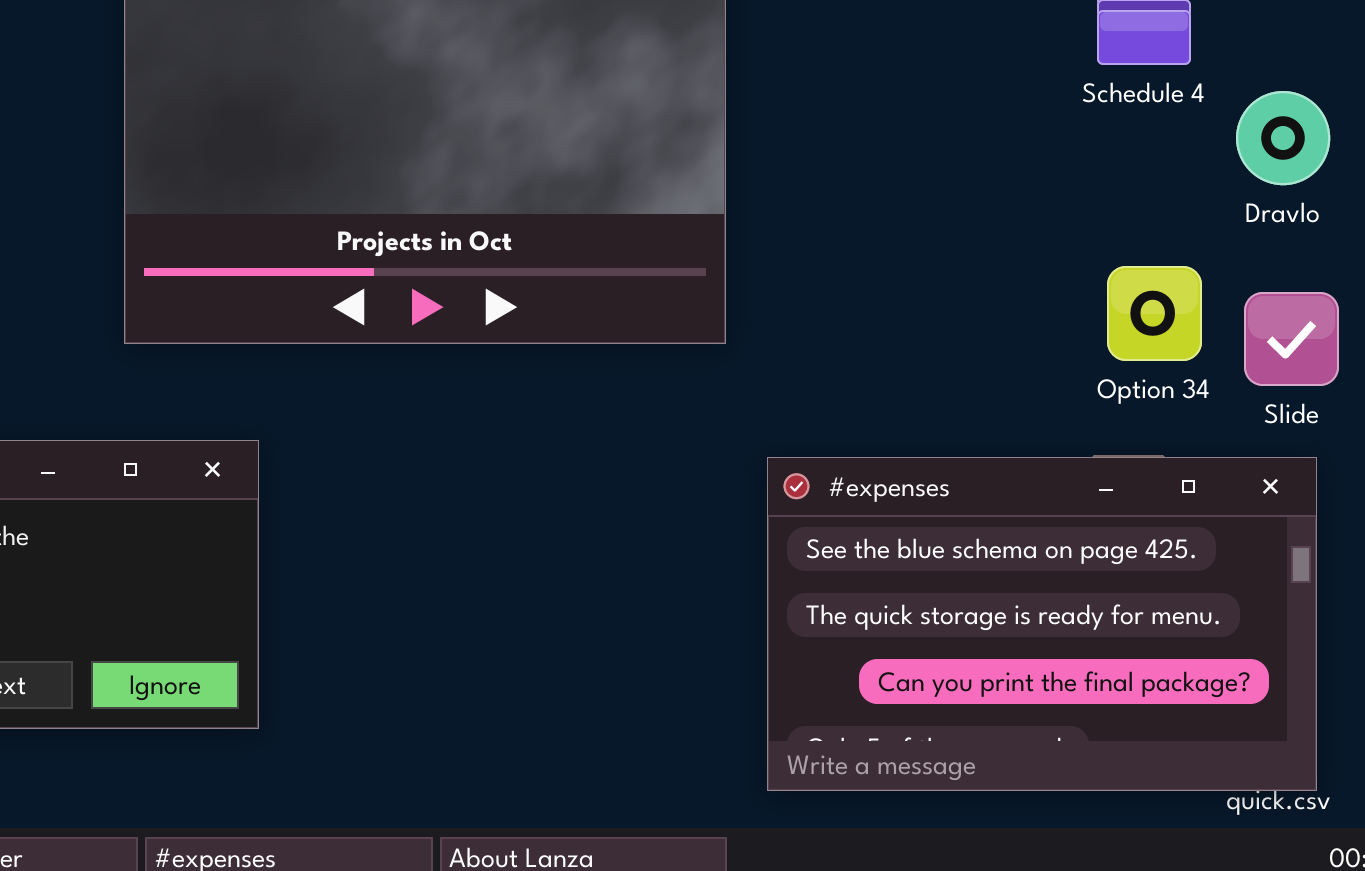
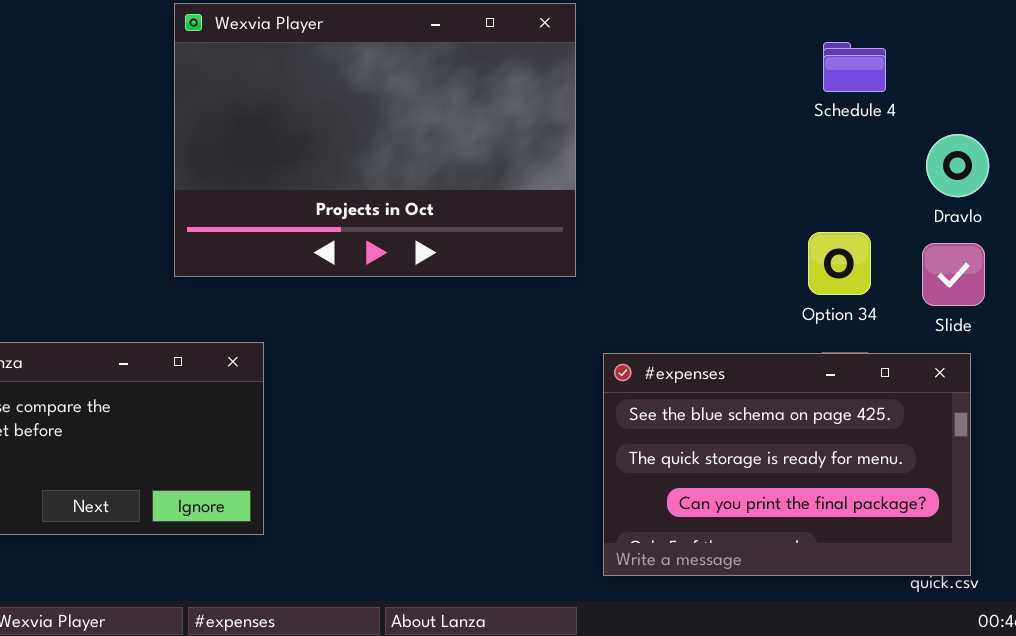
Dravlo: [1236,91,1330,185] -> [926,134,989,197], moved
Option 34: [1107,266,1202,361] -> [808,232,871,295], moved

